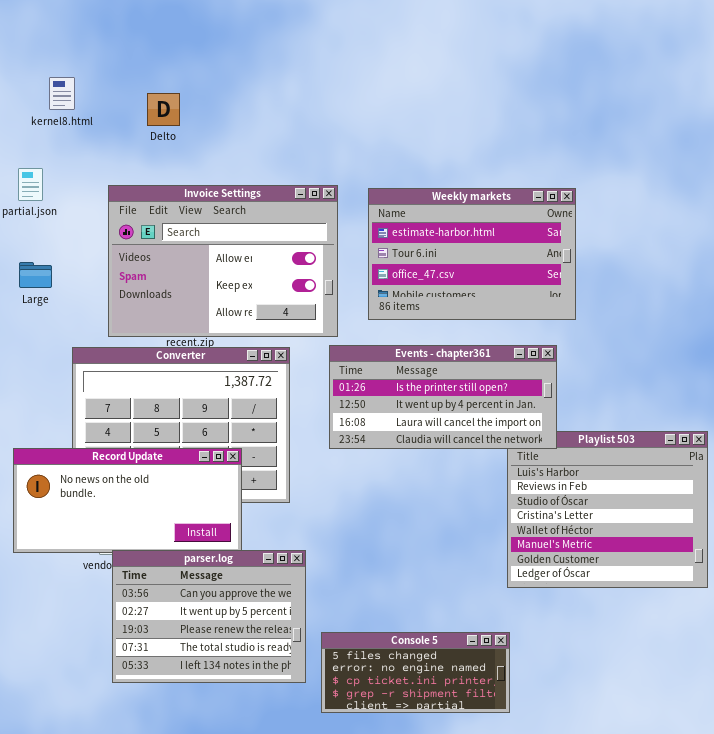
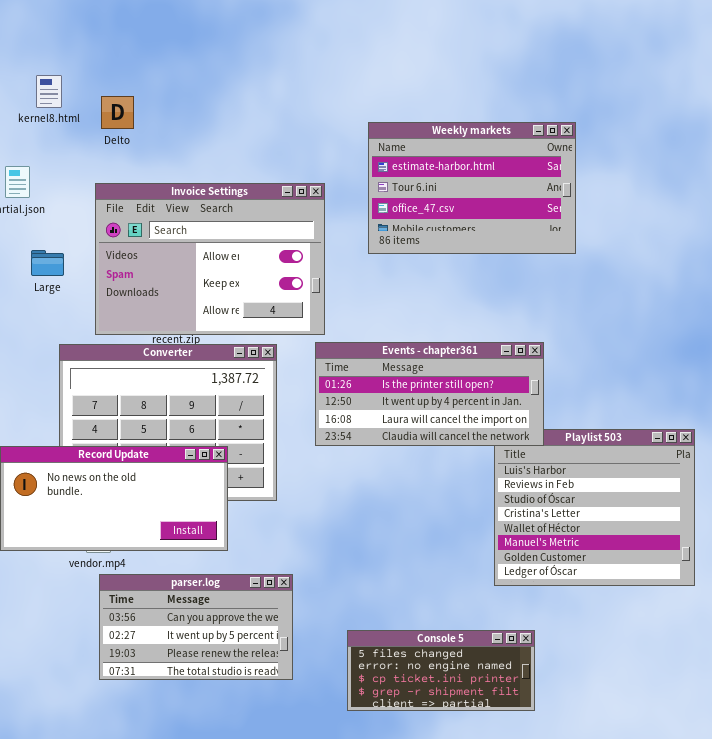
Delto: [147,93,180,126] -> [101,96,134,129], moved
Weekly markets: [368,188,576,320] -> [368,122,576,254], moved
Large: [19,262,52,288] -> [31,250,64,276], moved
parser.log: [112,550,306,683] -> [99,574,293,680], resized
Console 5: [321,632,510,713] -> [347,630,535,711], moved

